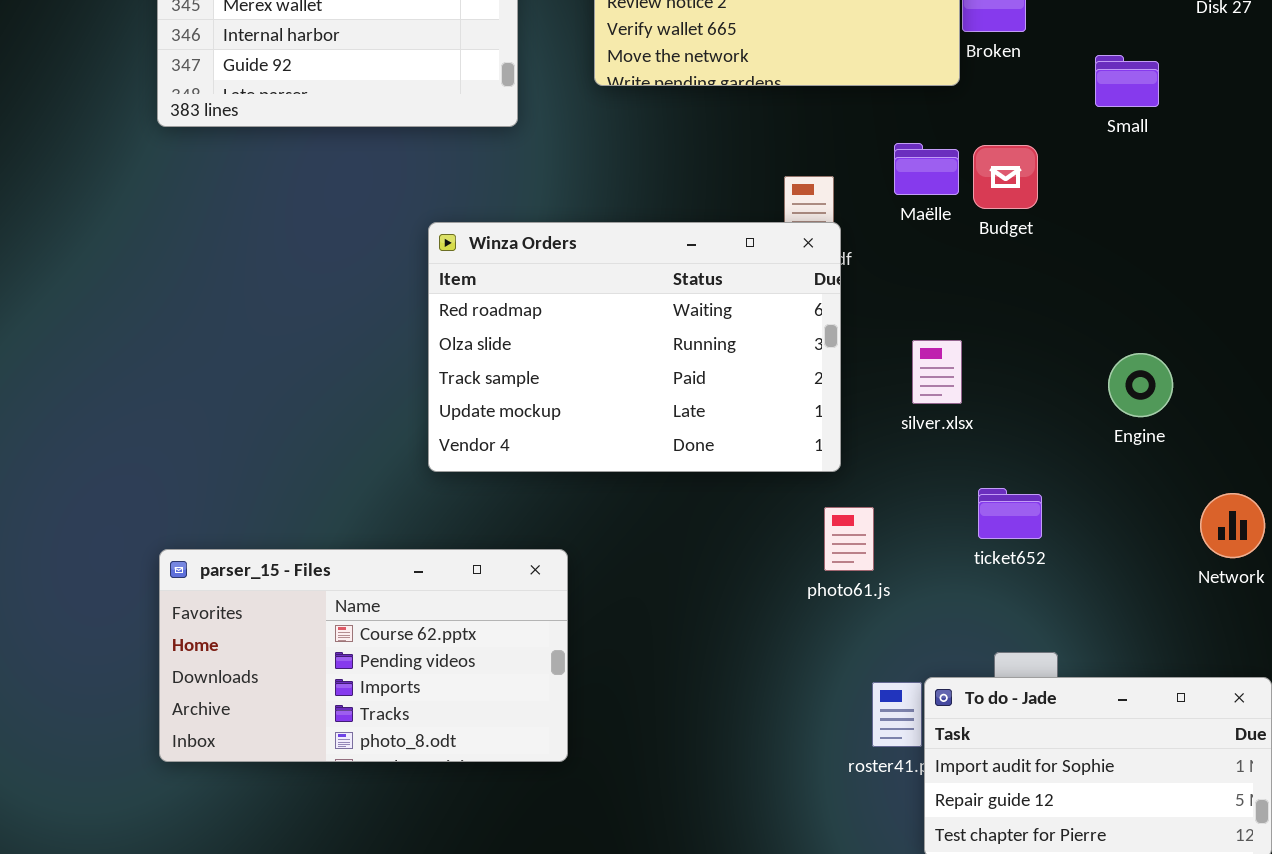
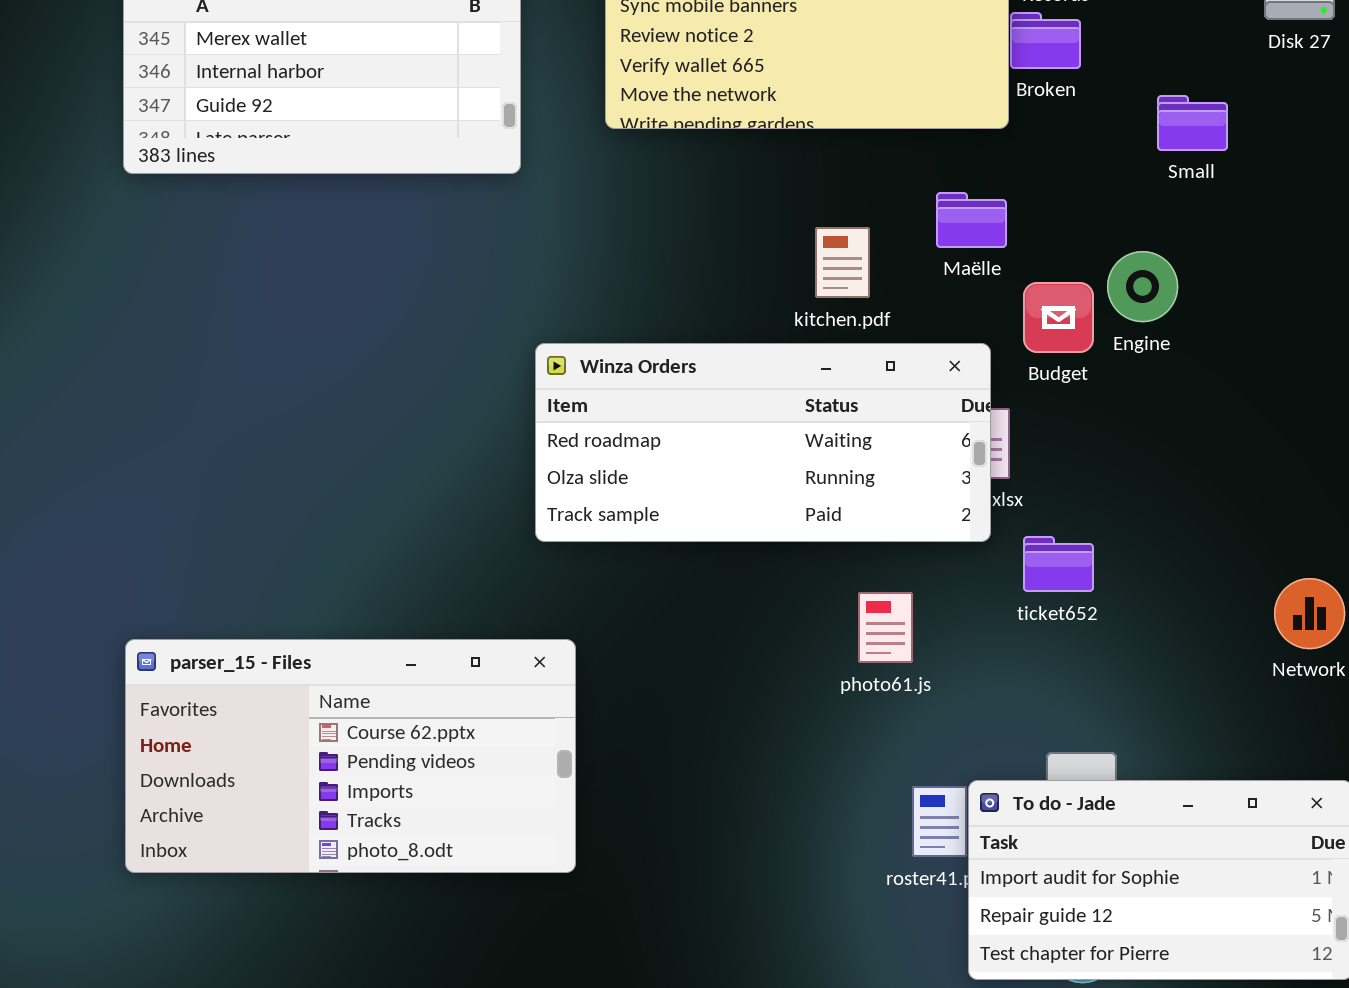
Budget: [973,145,1038,209] -> [1023,282,1094,353], moved
Winza Orders: [428,222,841,472] -> [535,343,991,542], moved, resized
Engine: [1108,353,1173,417] -> [1107,251,1178,322], moved
ticket652: [978,488,1042,539] -> [1023,536,1094,592], moved

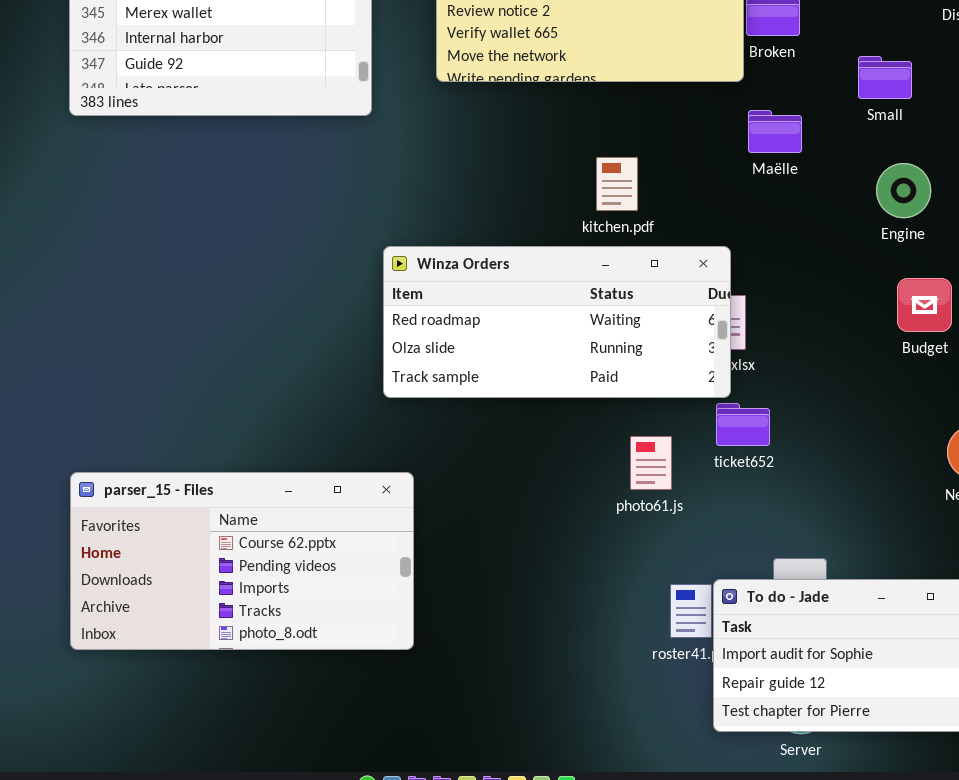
Maëlle: [936,192,1007,248] -> [748,110,802,153], moved
Engine: [1107,251,1178,322] -> [876,163,931,218], moved
Budget: [1023,282,1094,353] -> [897,278,952,332], moved
ticket652: [1023,536,1094,592] -> [716,403,770,446], moved

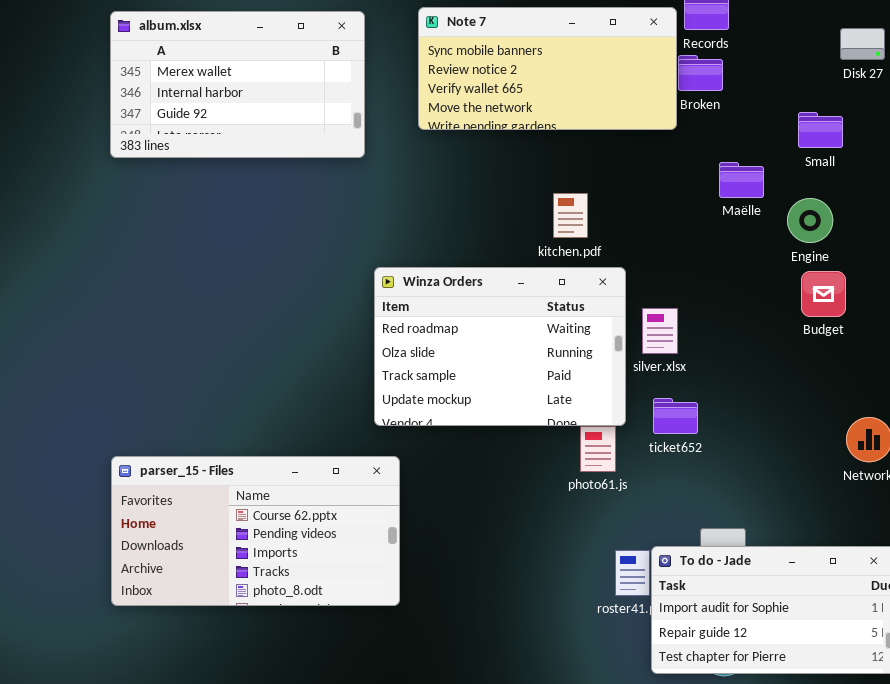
Small: [858,56,912,99] -> [798,112,843,148], moved
Maëlle: [748,110,802,153] -> [719,162,764,198], moved
Winza Orders: [383,246,731,398] -> [374,267,626,426], resized
Budget: [897,278,952,332] -> [801,271,846,317], moved

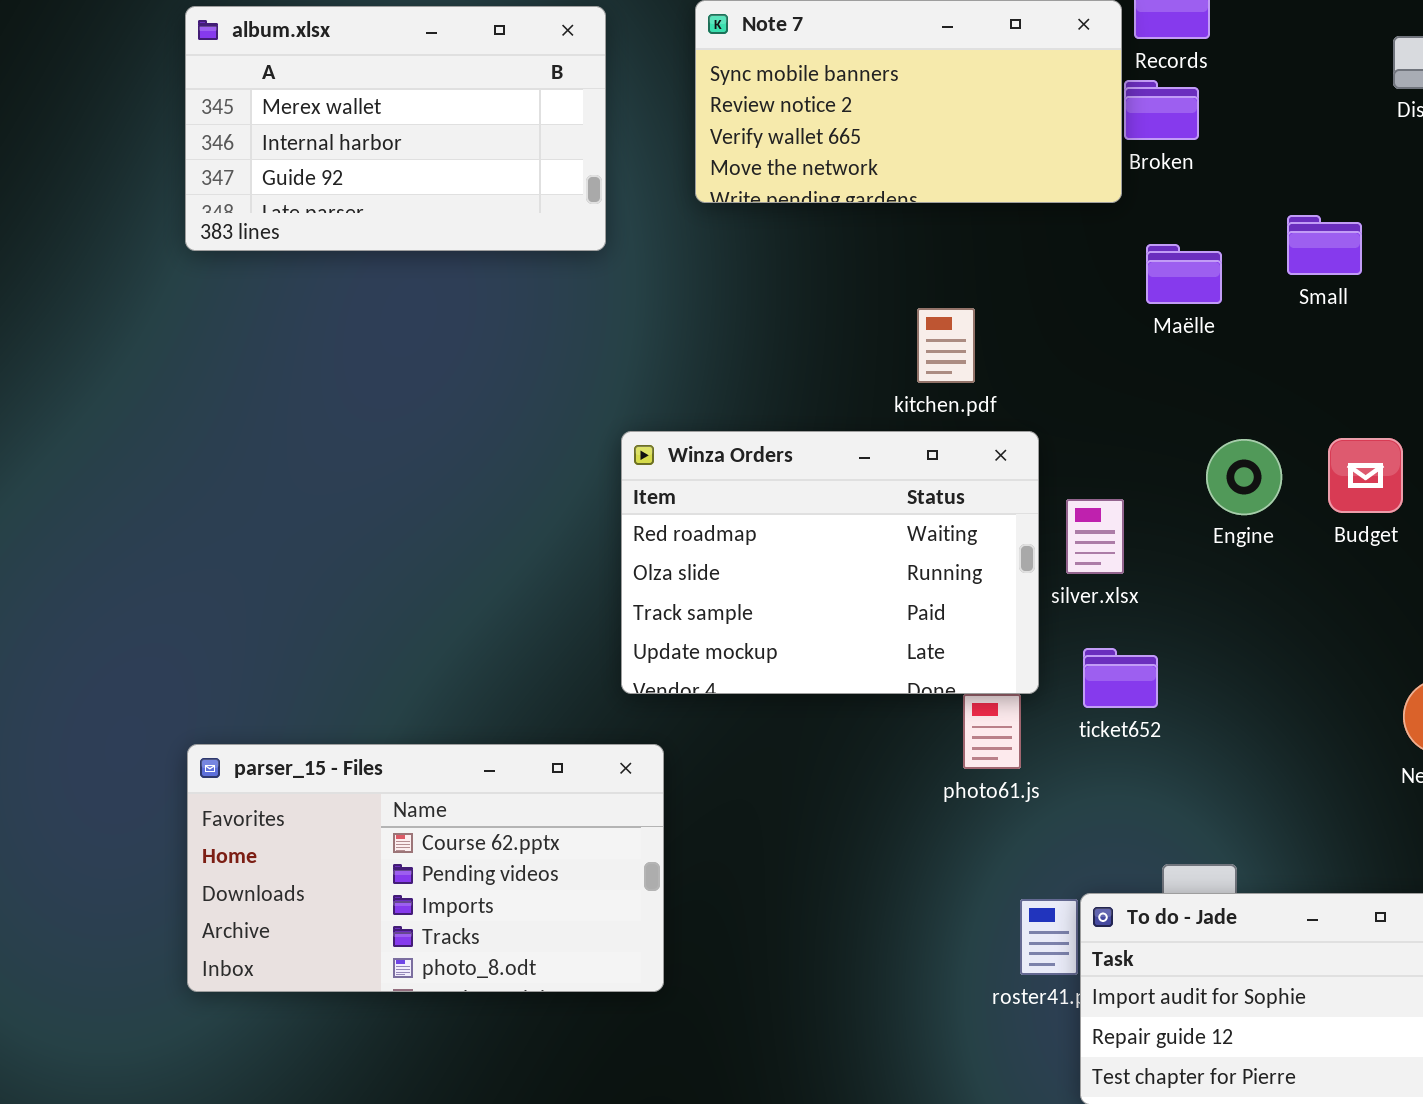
Small: [798,112,843,148] -> [1287,215,1362,275], moved
Maëlle: [719,162,764,198] -> [1146,244,1222,304], moved
Engine: [787,198,833,243] -> [1206,439,1282,515], moved

